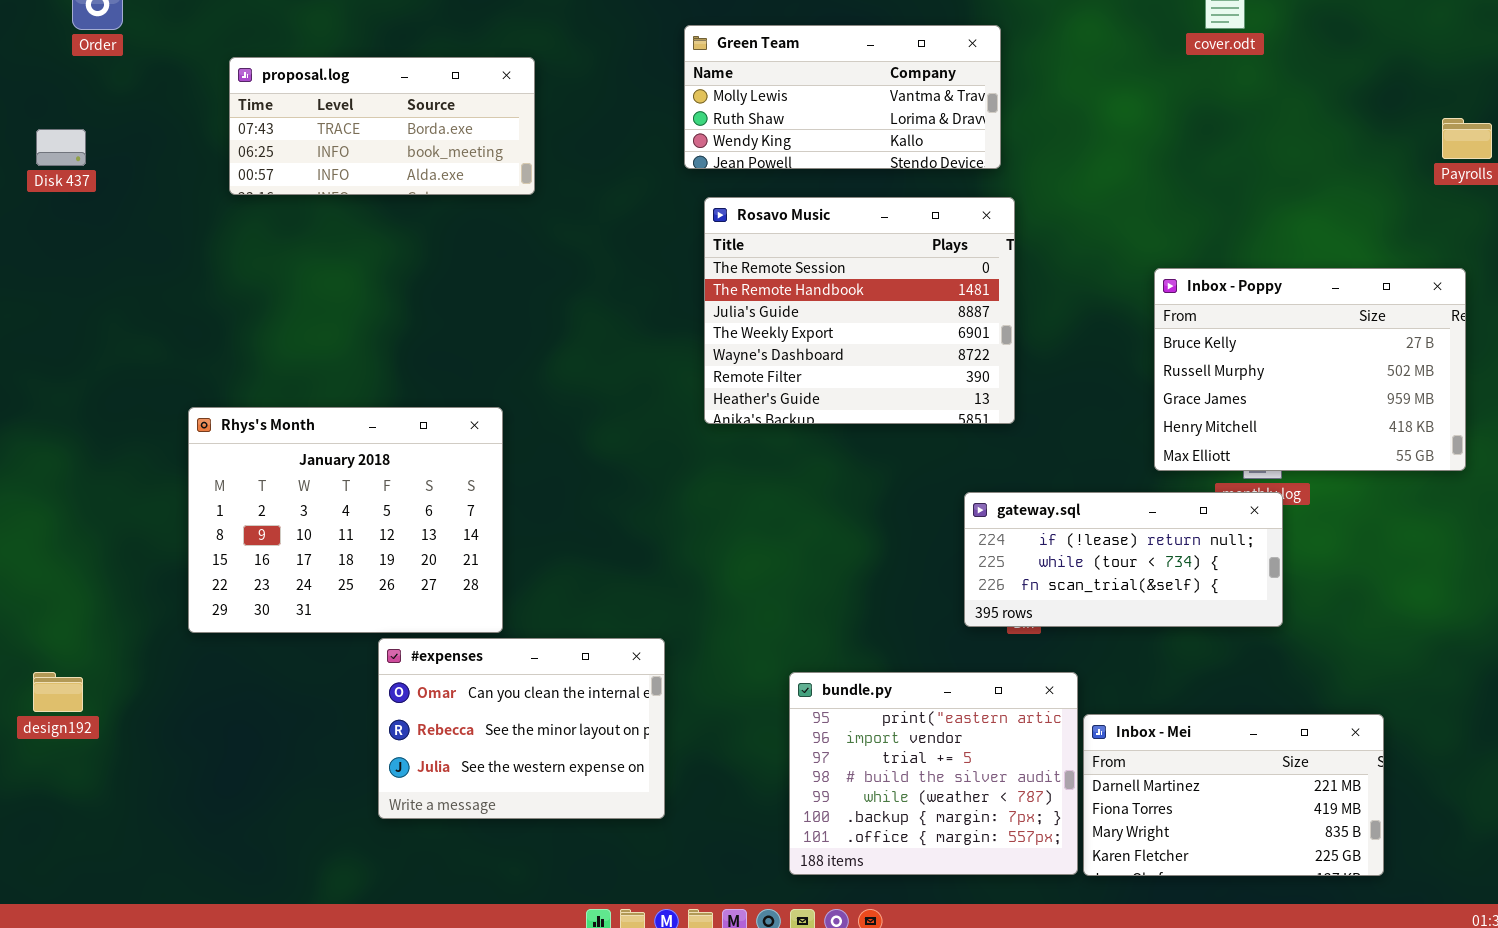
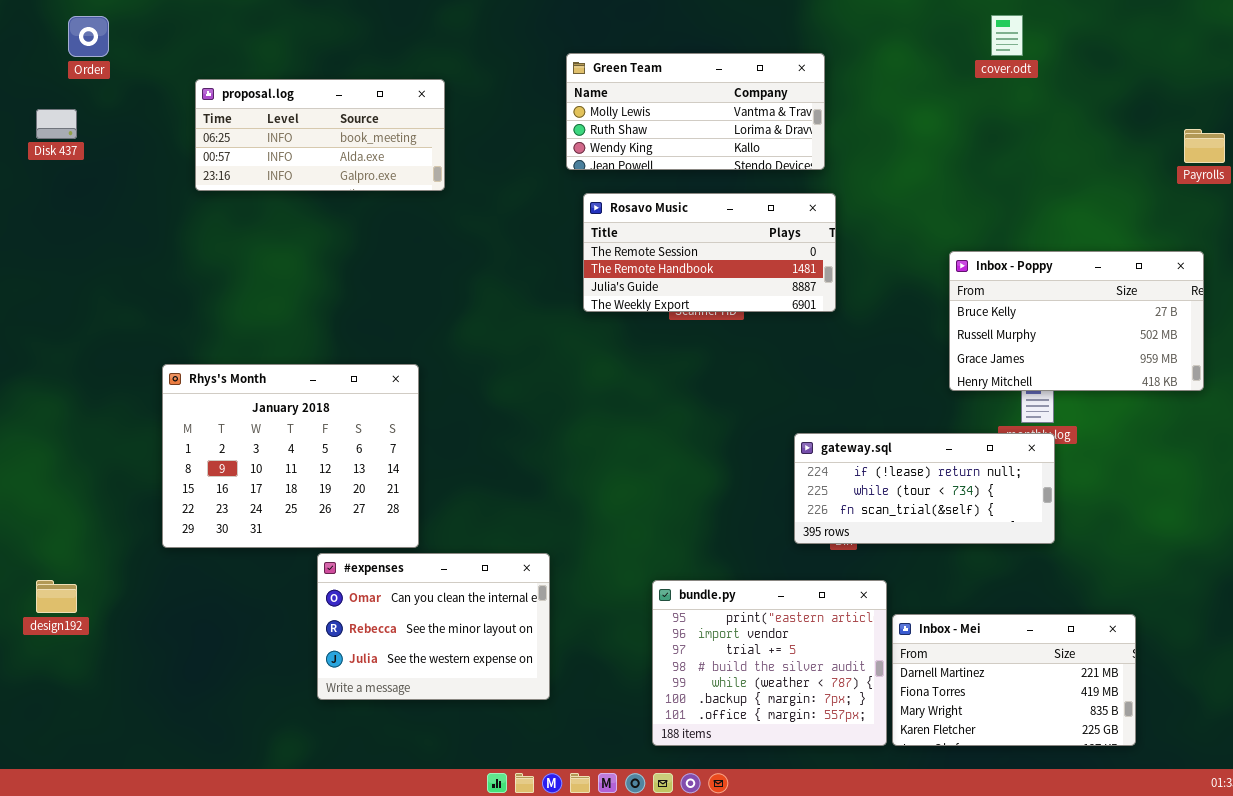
proposal.log: [229,57,535,195] -> [195,79,445,191], scrolled down 1 row
Disk 437: [36,129,86,166] -> [36,109,77,139], moved
Rosavo Music: [704,197,1015,424] -> [583,193,836,312], resized
Inbox - Poppy: [1154,268,1466,471] -> [949,251,1204,391], resized

